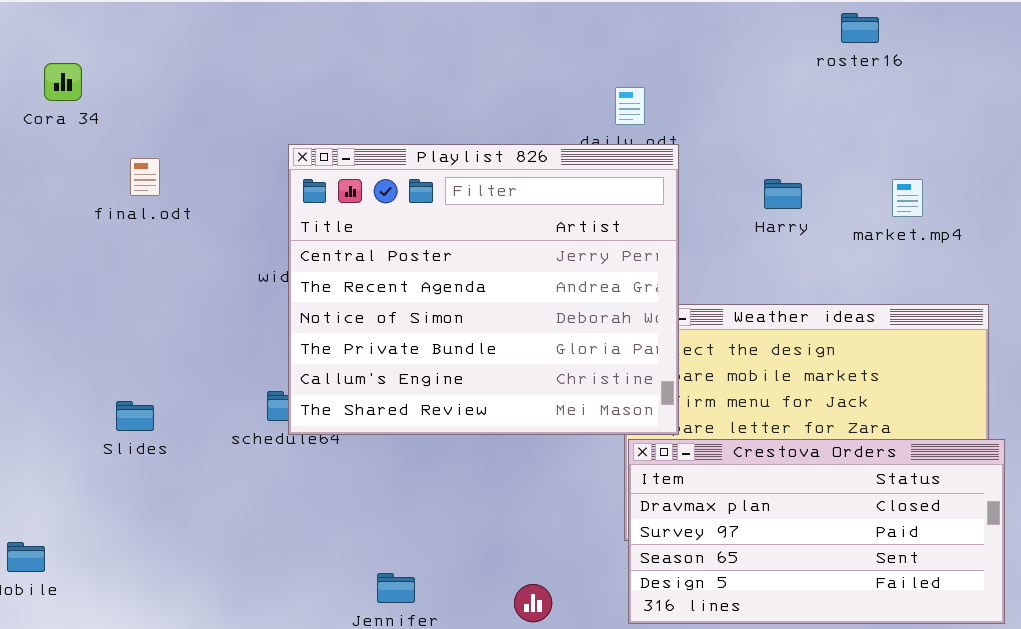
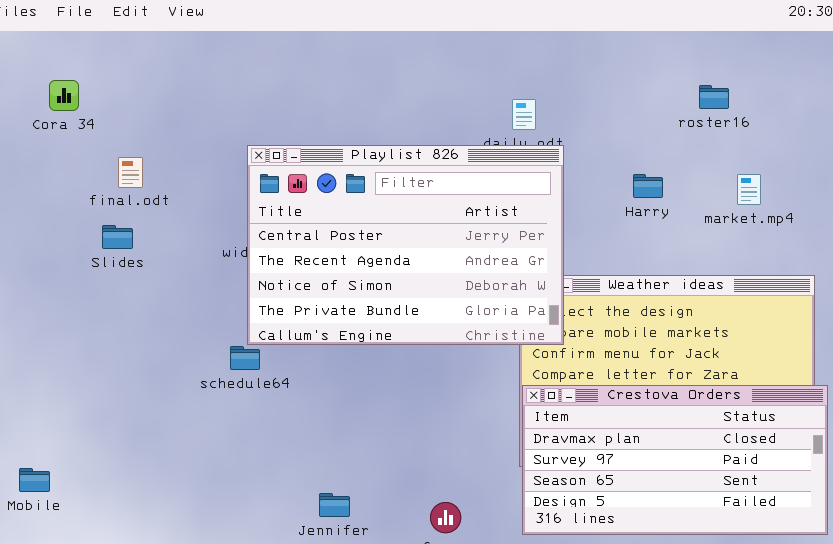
roster16: [841,13,879,43] -> [699,85,729,109], moved
Playlist 826: [288,144,679,435] -> [247,145,564,345], resized
Slides: [116,401,154,431] -> [102,225,133,249], moved

